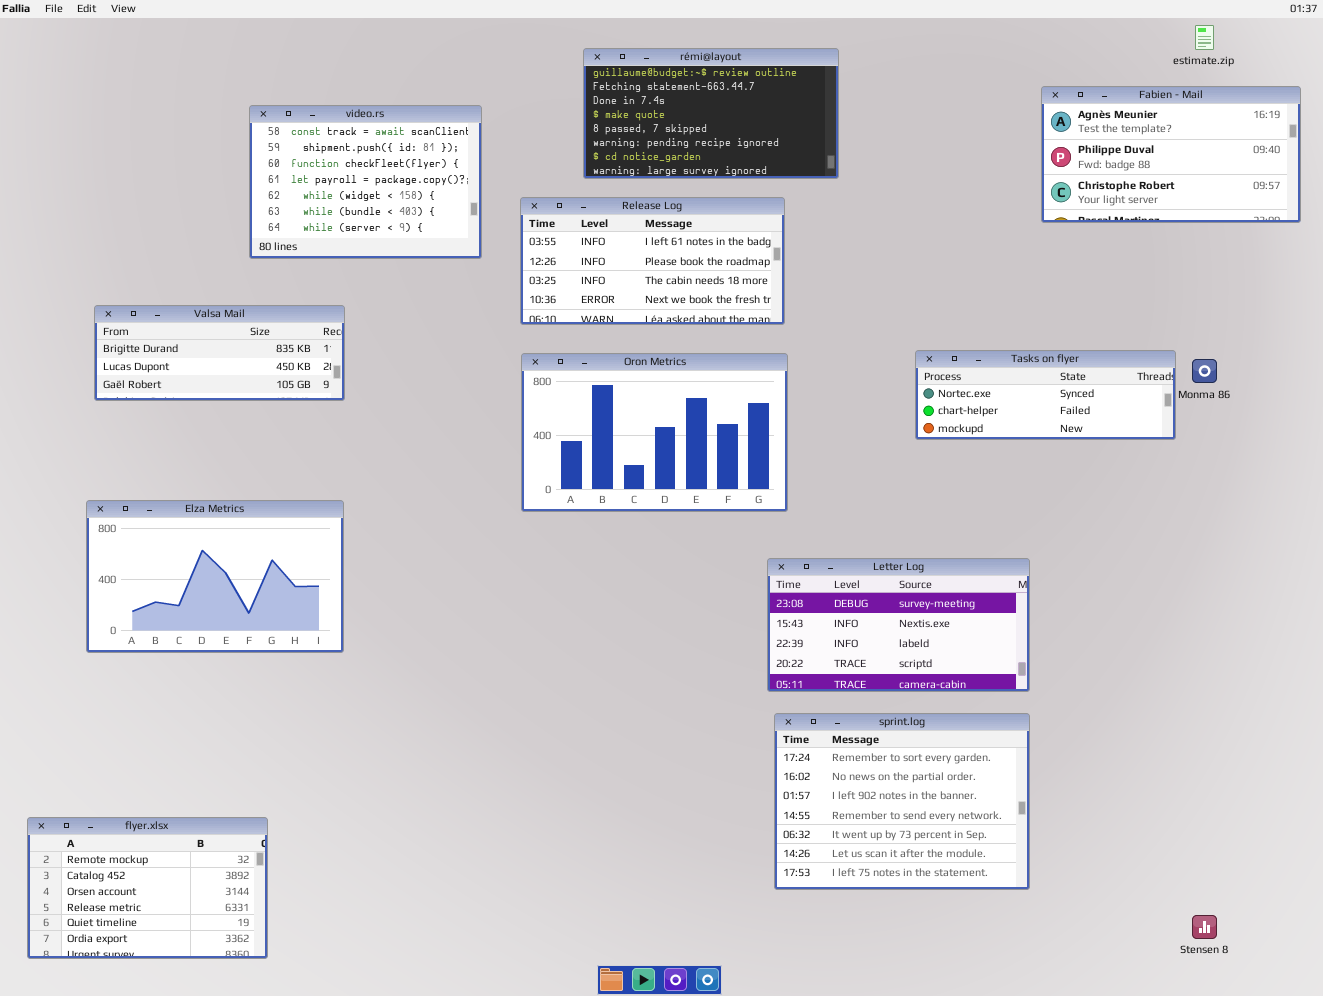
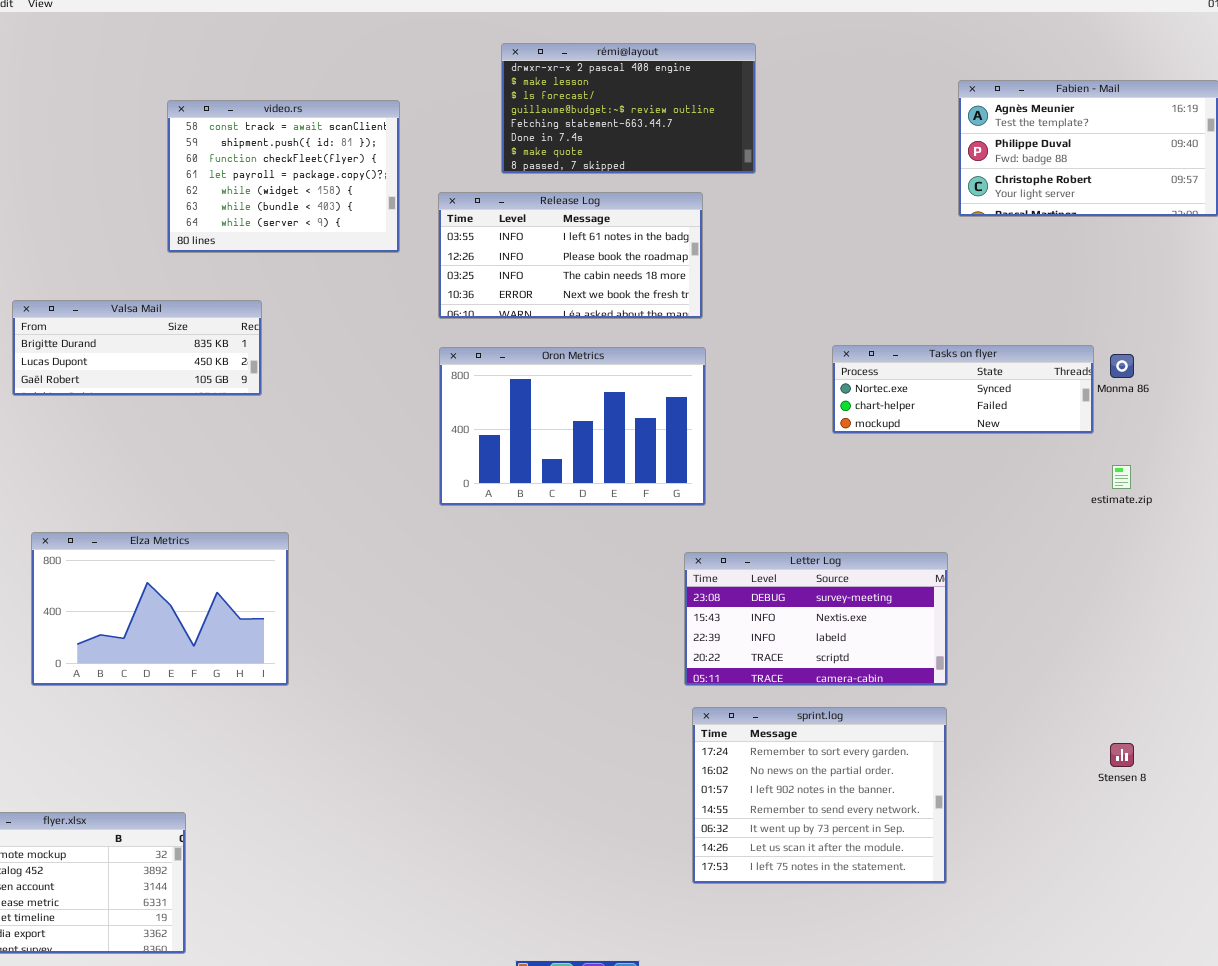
estimate.zip: [1195,25,1214,50] -> [1112,465,1131,489], moved
rémi@layout: [583,48,839,179] -> [501,43,756,174], scrolled up 3 rows
Elza Metrics: [86,500,344,653] -> [31,532,289,686], moved
Stensen 8: [1192,915,1217,939] -> [1110,743,1134,767], moved

